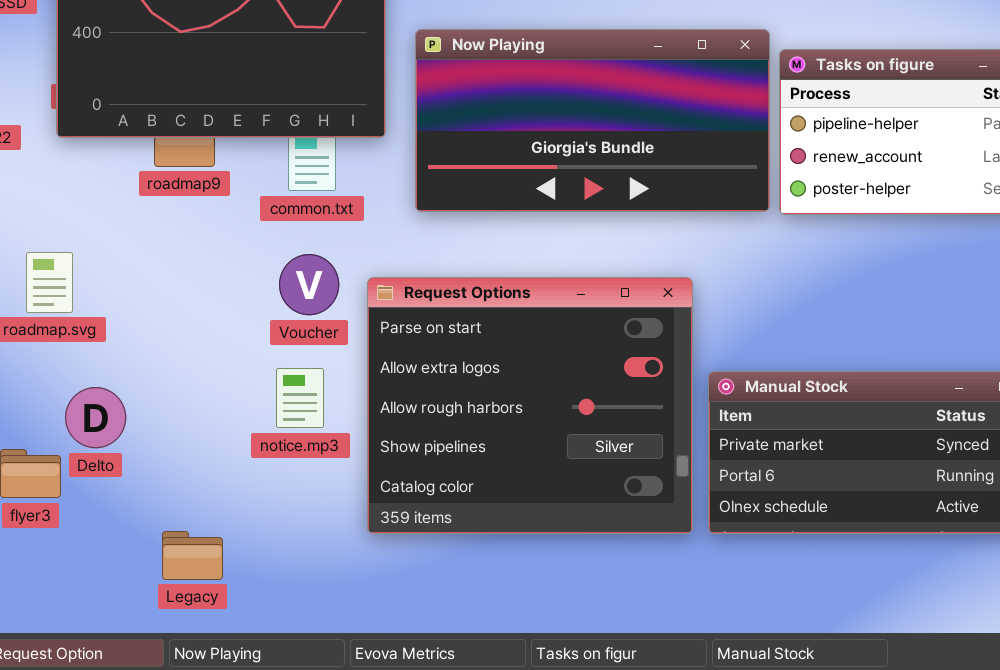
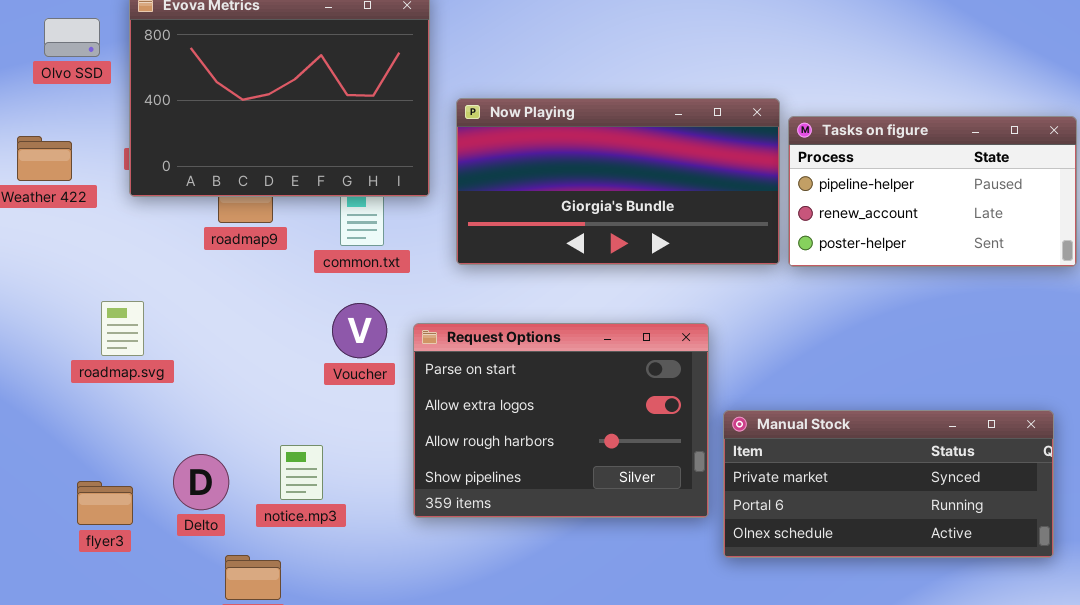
Request Options: [367,277,693,534] -> [413,323,709,518], resized
notice.mp3: [276,368,324,428] -> [280,445,323,500], moved
Delto: [65,387,126,448] -> [173,454,229,510], moved

